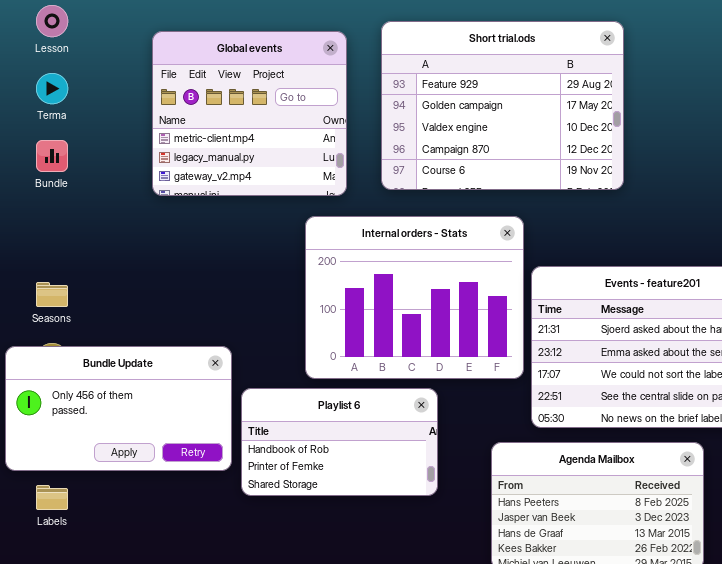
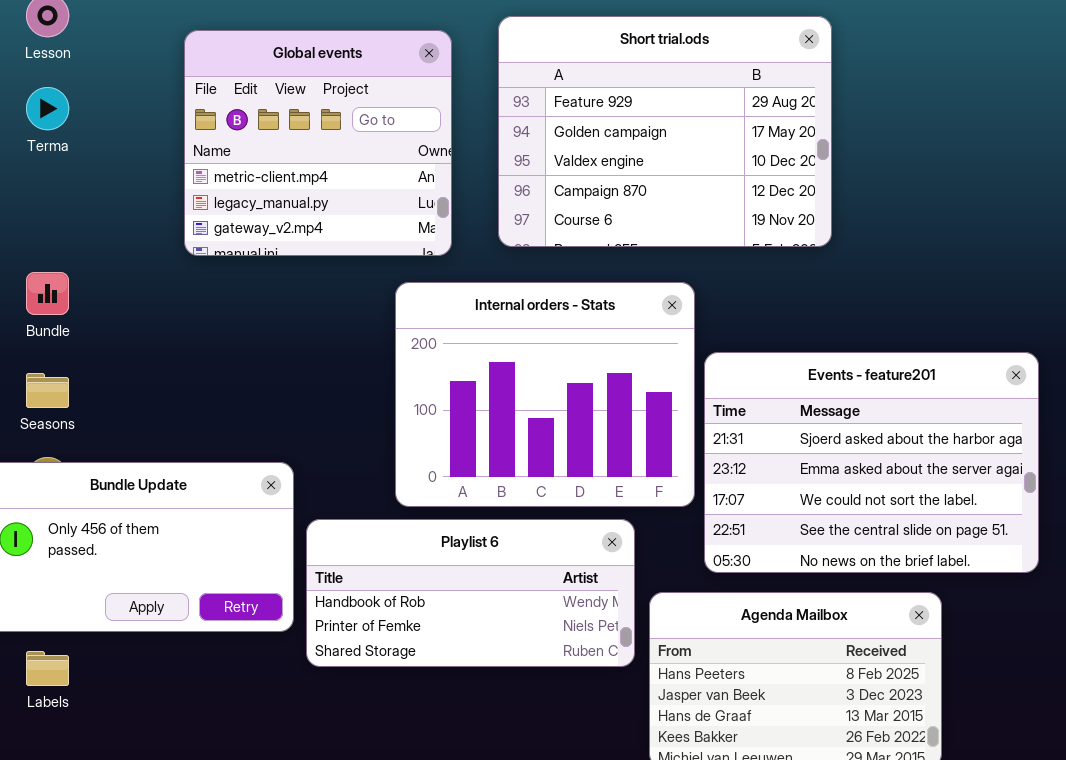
Bundle: [36,140,68,172] -> [26,272,69,315], moved
Playlist 6: [241,388,438,496] -> [306,519,635,667], resized

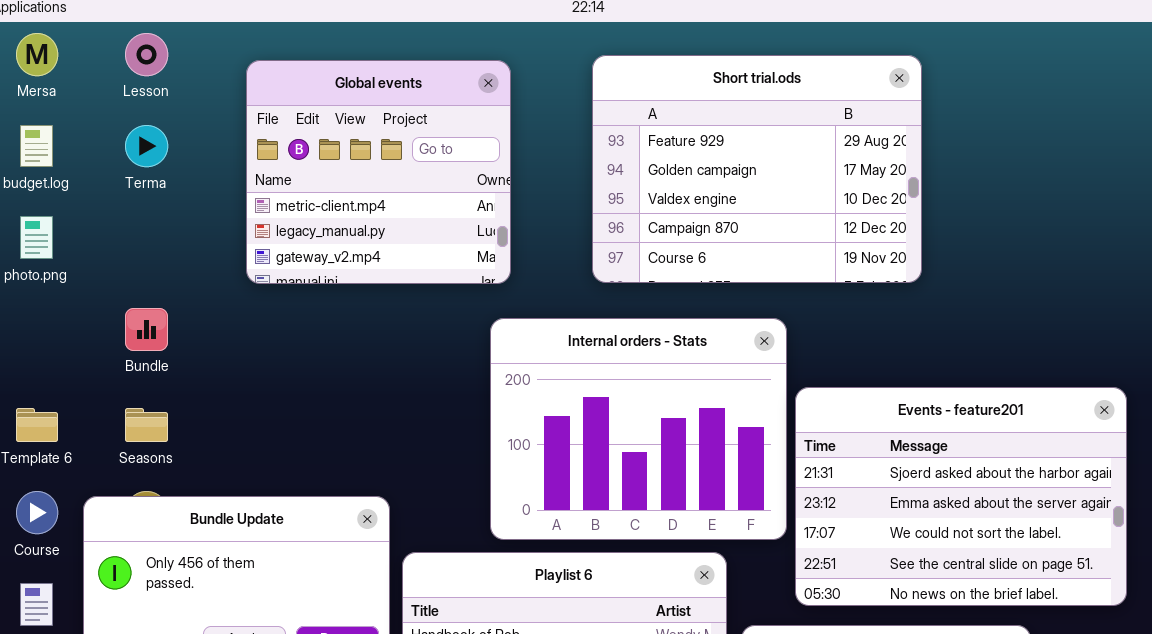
Global events: [184,30,452,256] -> [246,60,511,284], moved

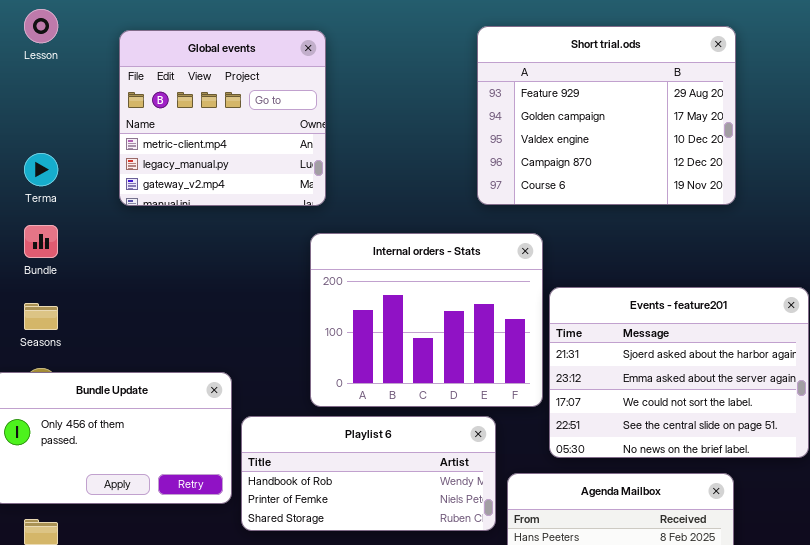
Short trial.ods: [592,55,922,283] -> [477,26,736,205], moved
Terma: [125,125,168,167] -> [24,153,58,186], moved

